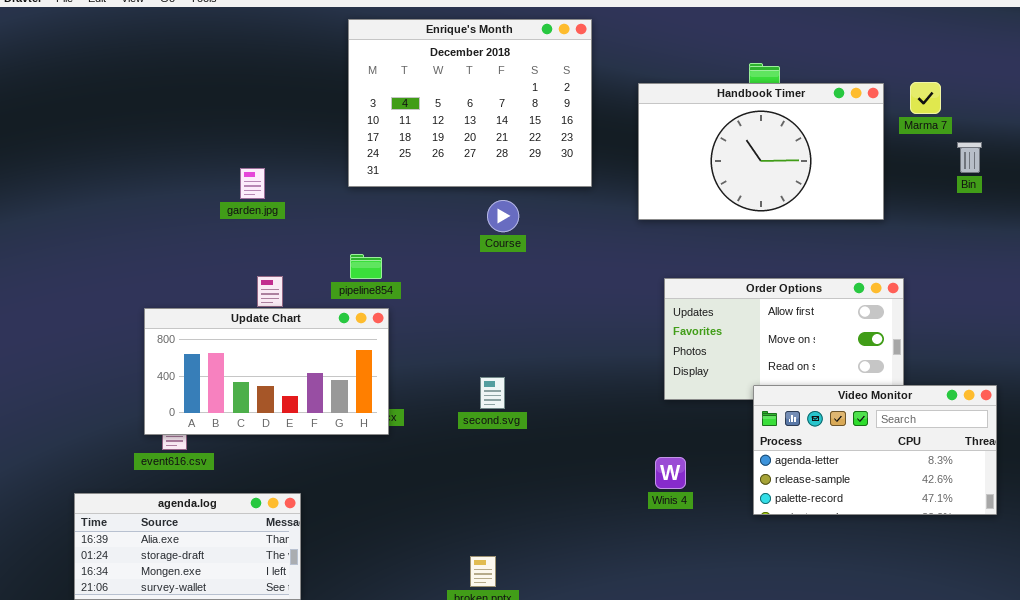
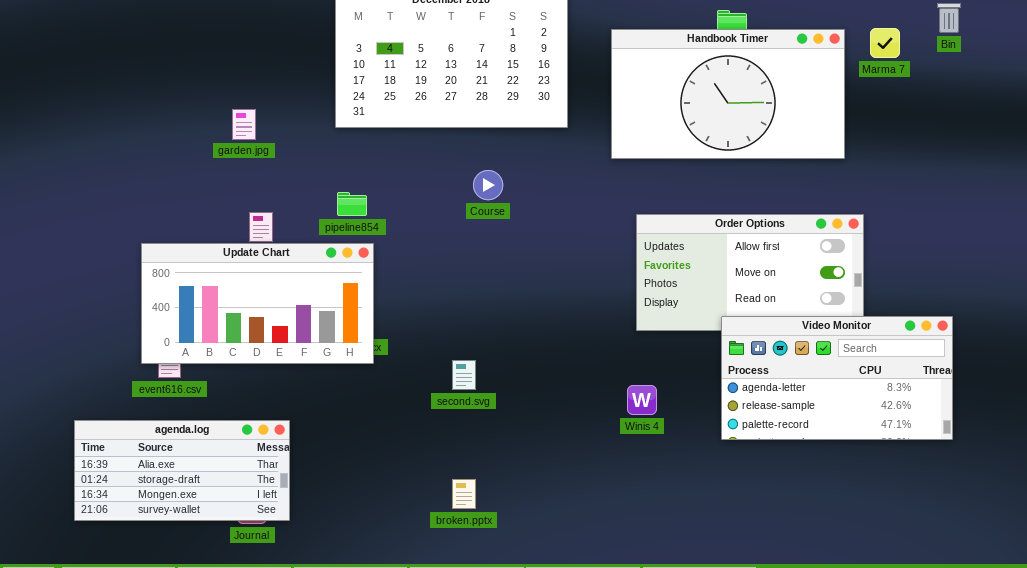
Bin: [957,142,982,173] -> [937,3,961,33], moved
Course: [487,200,519,232] -> [473,170,503,200], moved
second.svg: [480,377,505,409] -> [452,360,476,390], moved

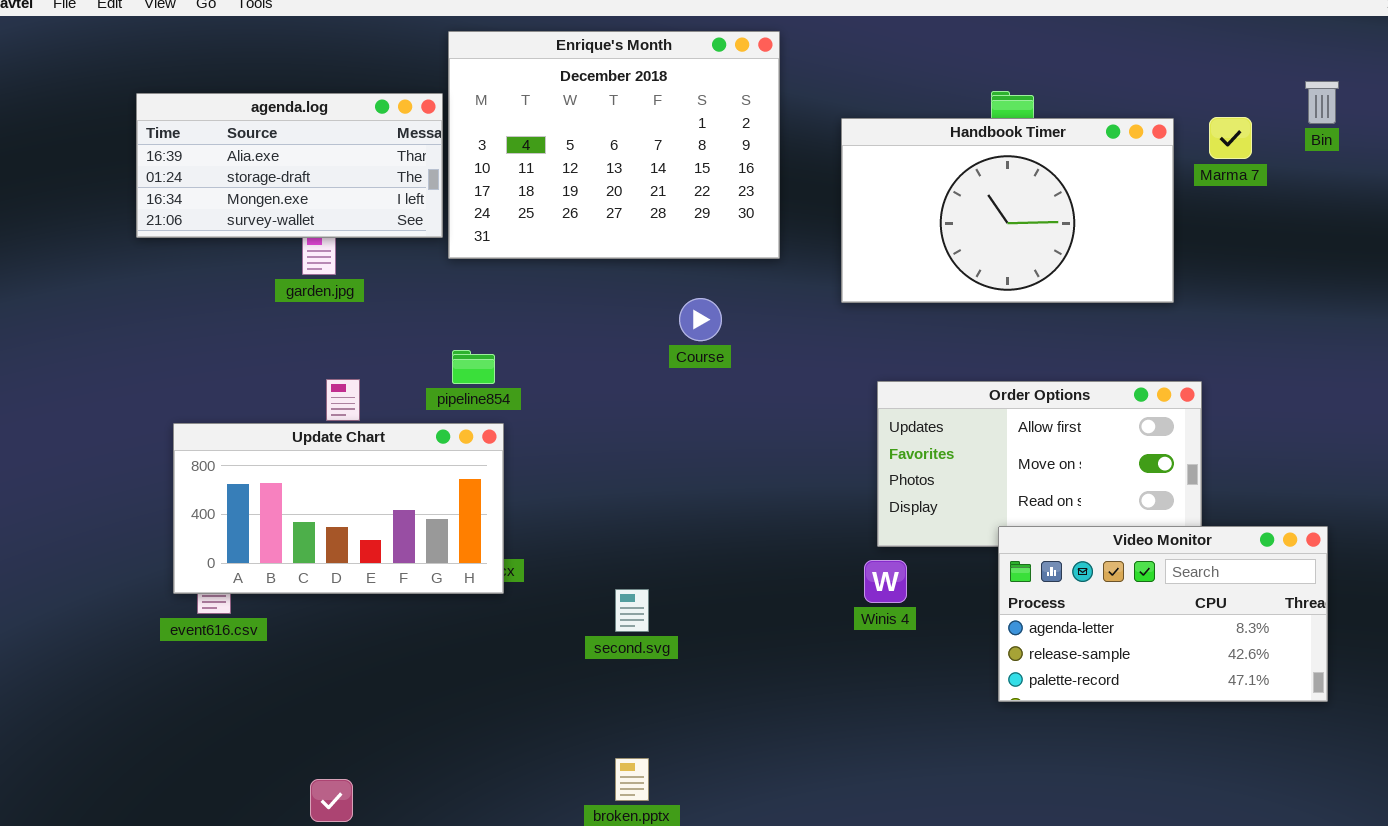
Course: [473,170,503,200] -> [679,298,722,341], moved
Winis 4: [627,385,657,415] -> [864,560,907,603], moved
agenda.log: [74,420,290,521] -> [136,93,443,238], moved

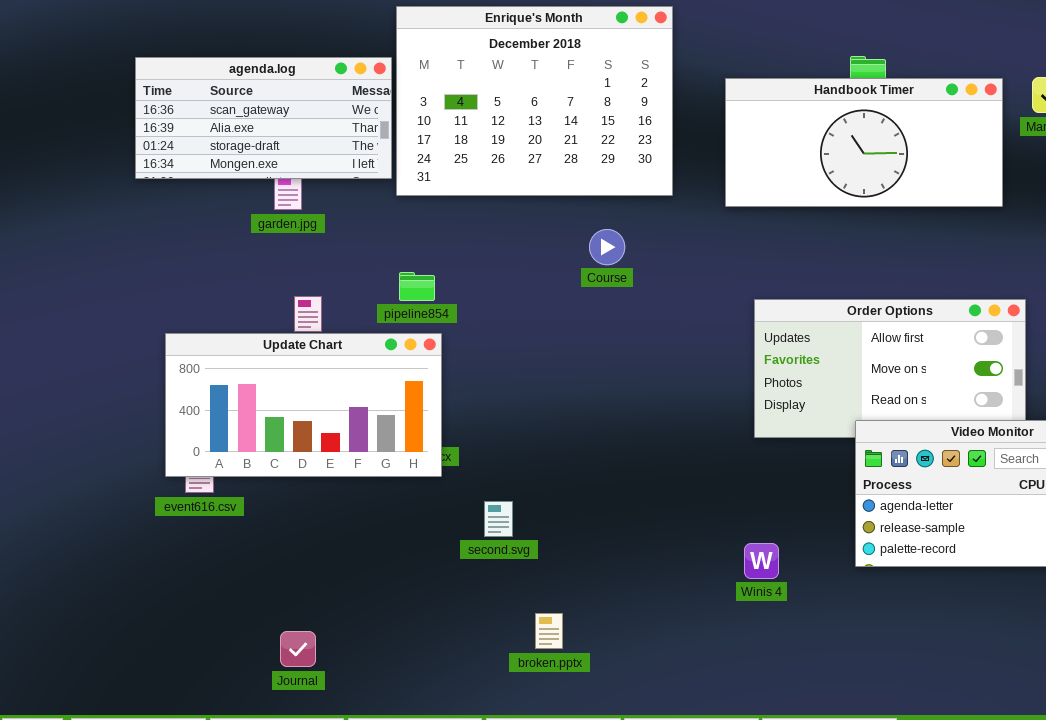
agenda.log: [136,93,443,238] -> [135,57,392,179], scrolled up 1 row
Handbook Timer: [841,118,1174,303] -> [725,78,1003,207], resized
Winis 4: [864,560,907,603] -> [744,543,779,579], moved
second.svg: [615,589,649,632] -> [484,501,513,537], moved

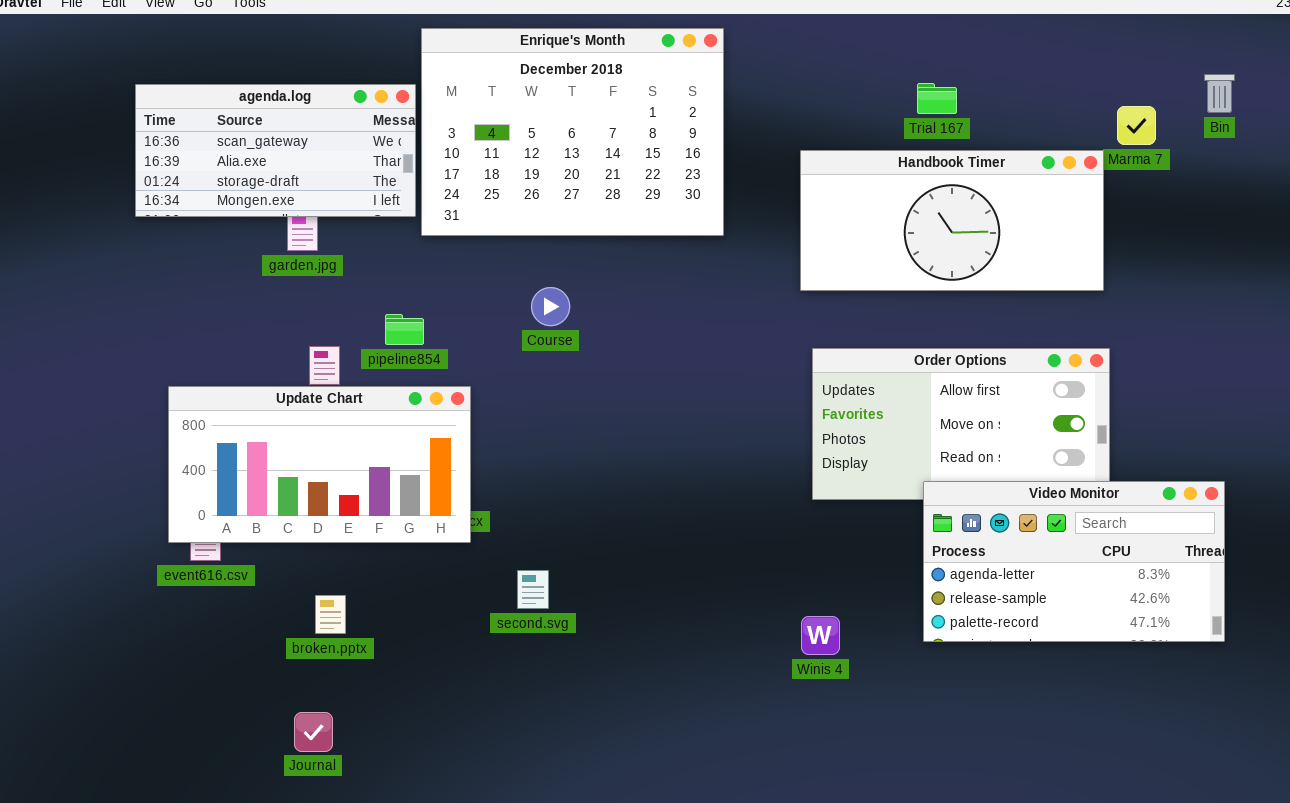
Handbook Timer: [725,78,1003,207] -> [800,150,1104,291], moved
Course: [589,229,625,265] -> [531,287,570,326], moved
pipeline854: [399,272,435,301] -> [385,314,424,345], moved
broken.pptx: [535,613,563,649] -> [315,595,346,634], moved

